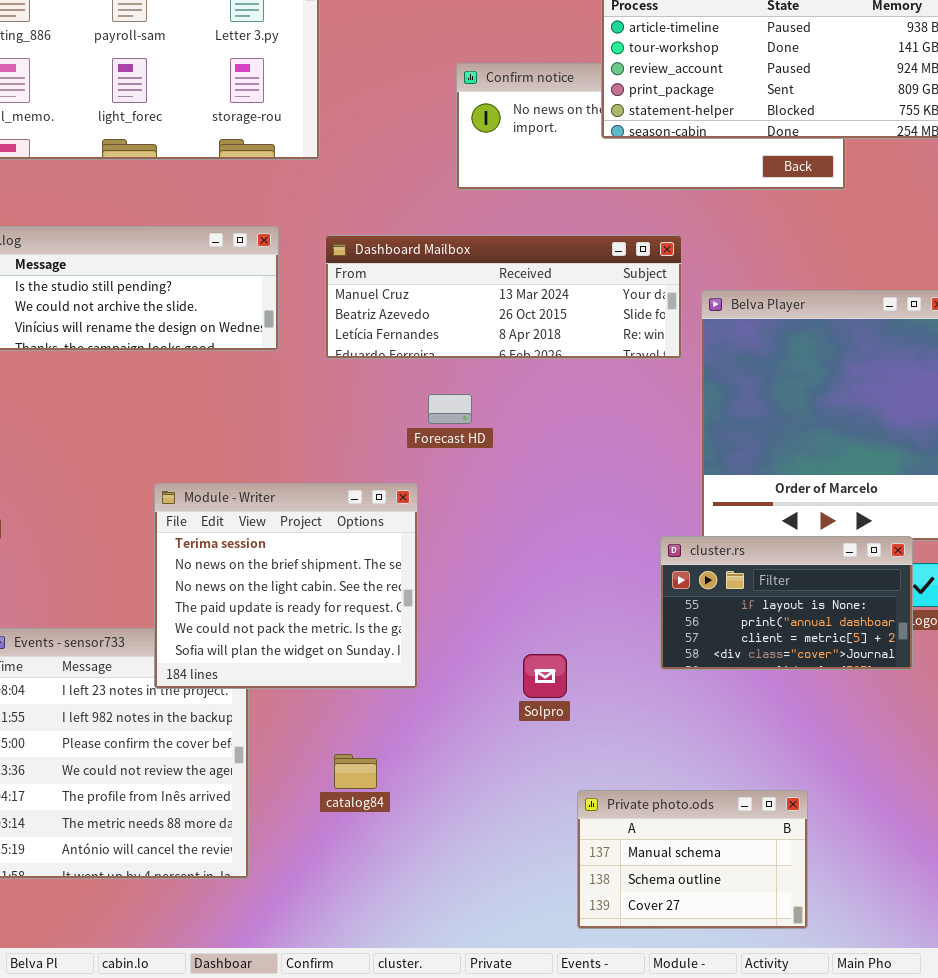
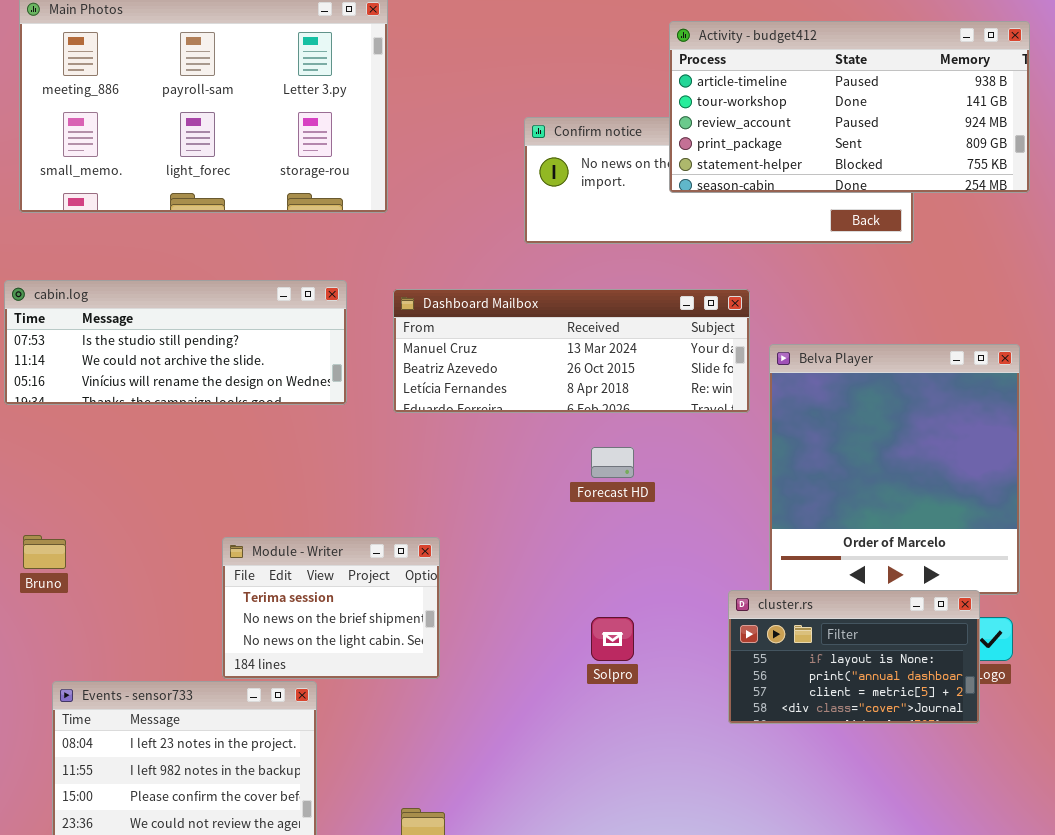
Forecast HD: [428,394,472,424] -> [591,447,634,478], moved
Module - Writer: [154,483,418,689] -> [222,537,440,679], resized
Solpro: [523,654,567,698] -> [591,617,634,661], moved

